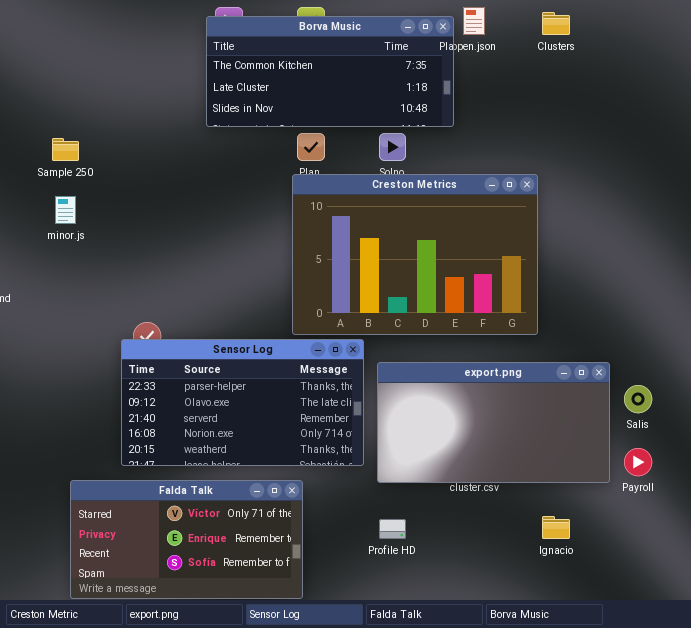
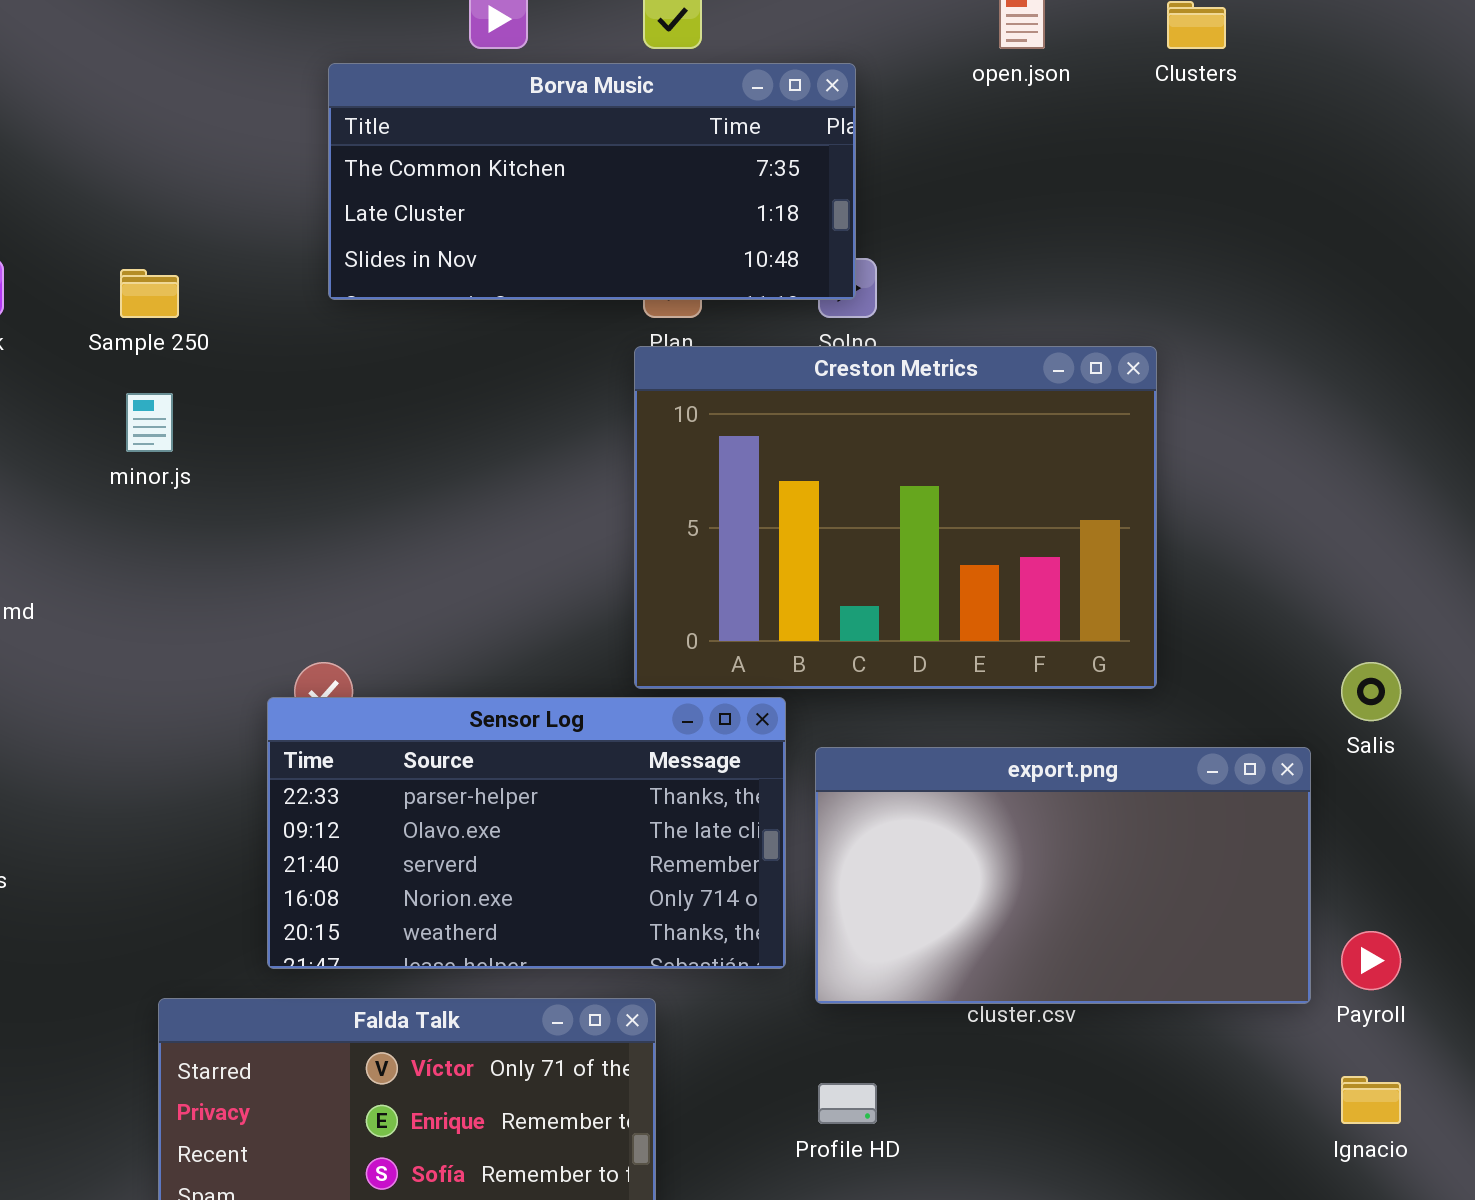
Borva Music: [206,16,454,127] -> [328,63,856,300], moved
Salis: [624,385,652,413] -> [1341,662,1401,721], moved
Ignacio: [542,516,570,539] -> [1341,1076,1401,1124], moved

